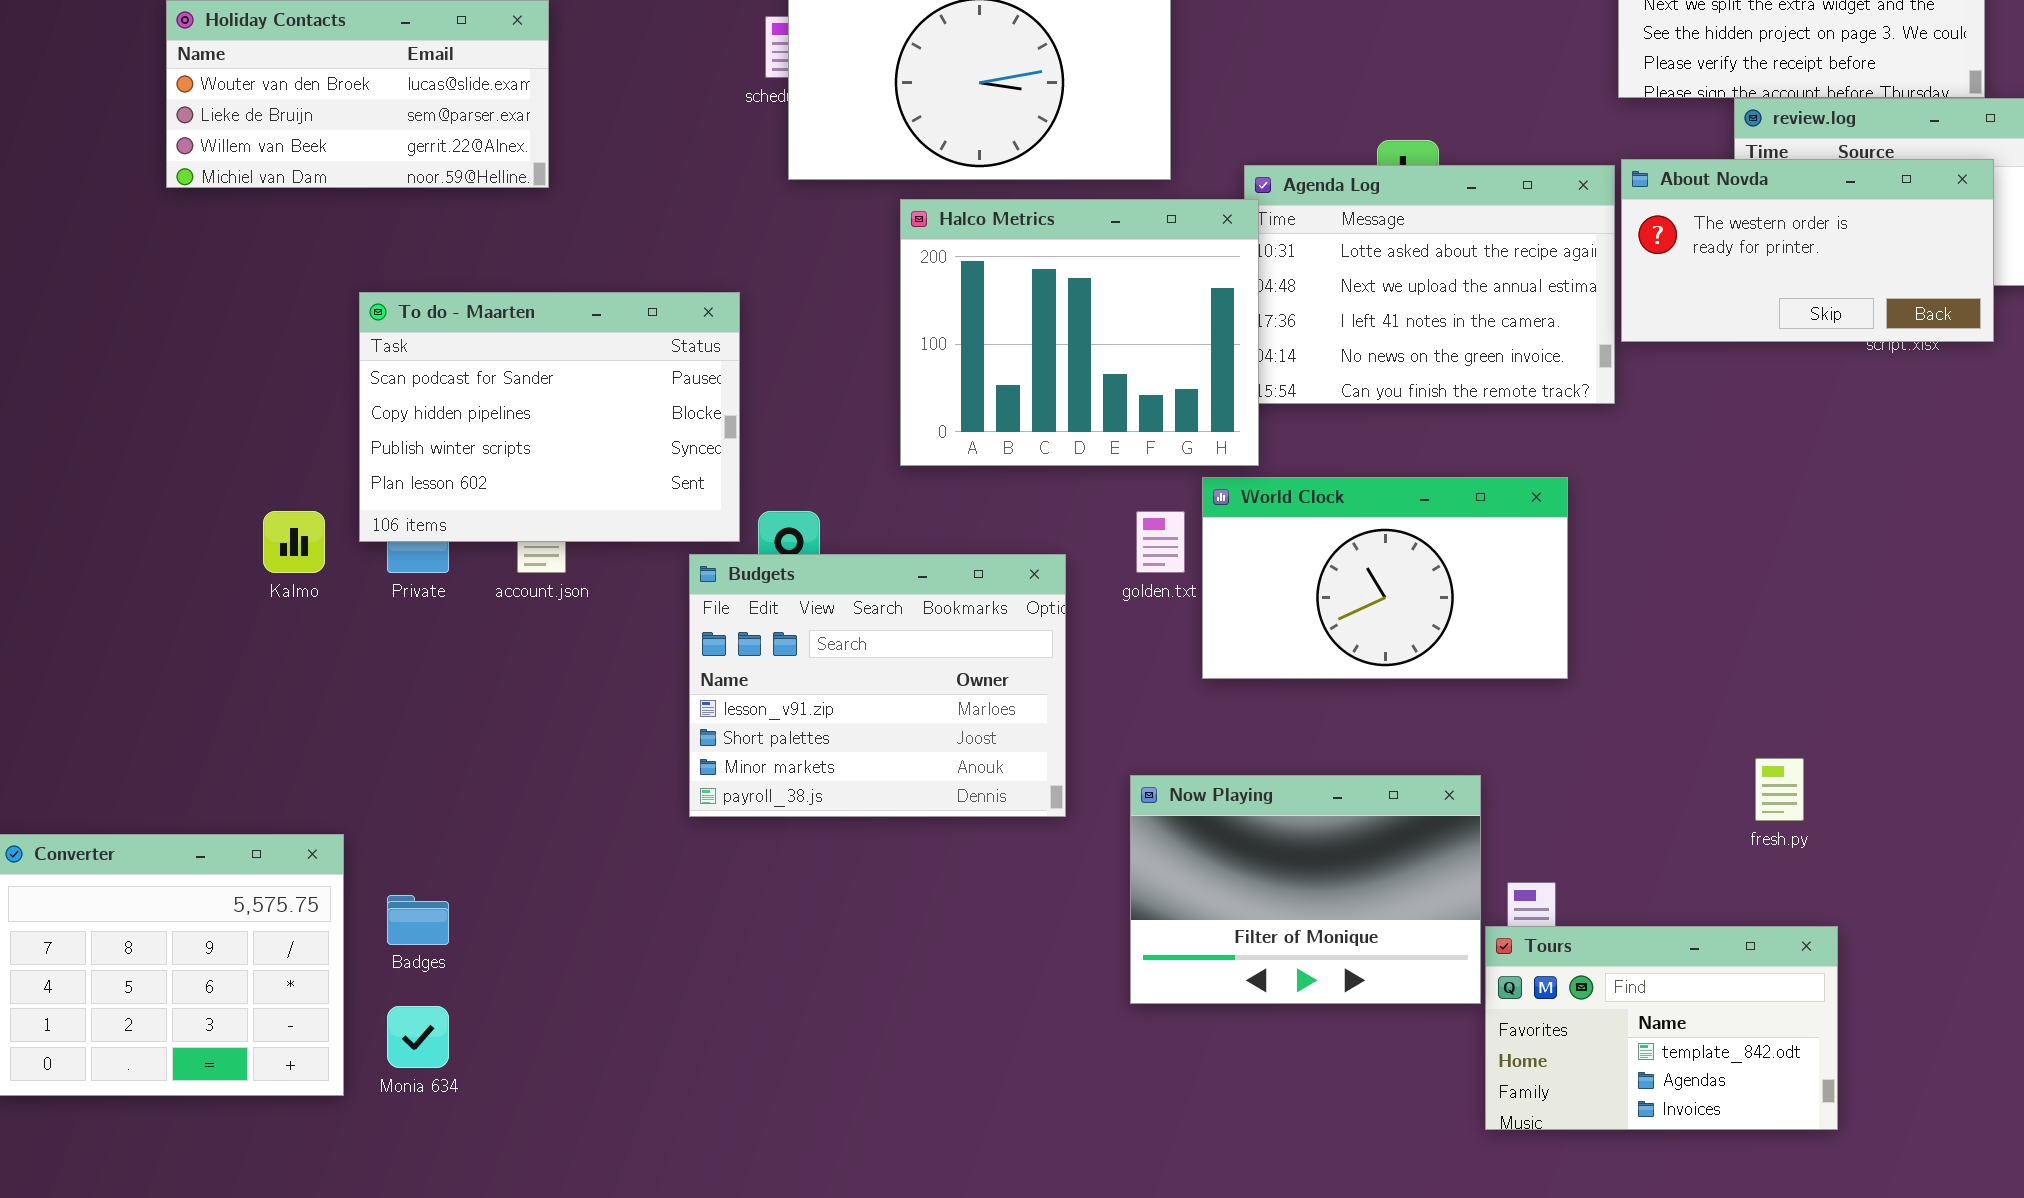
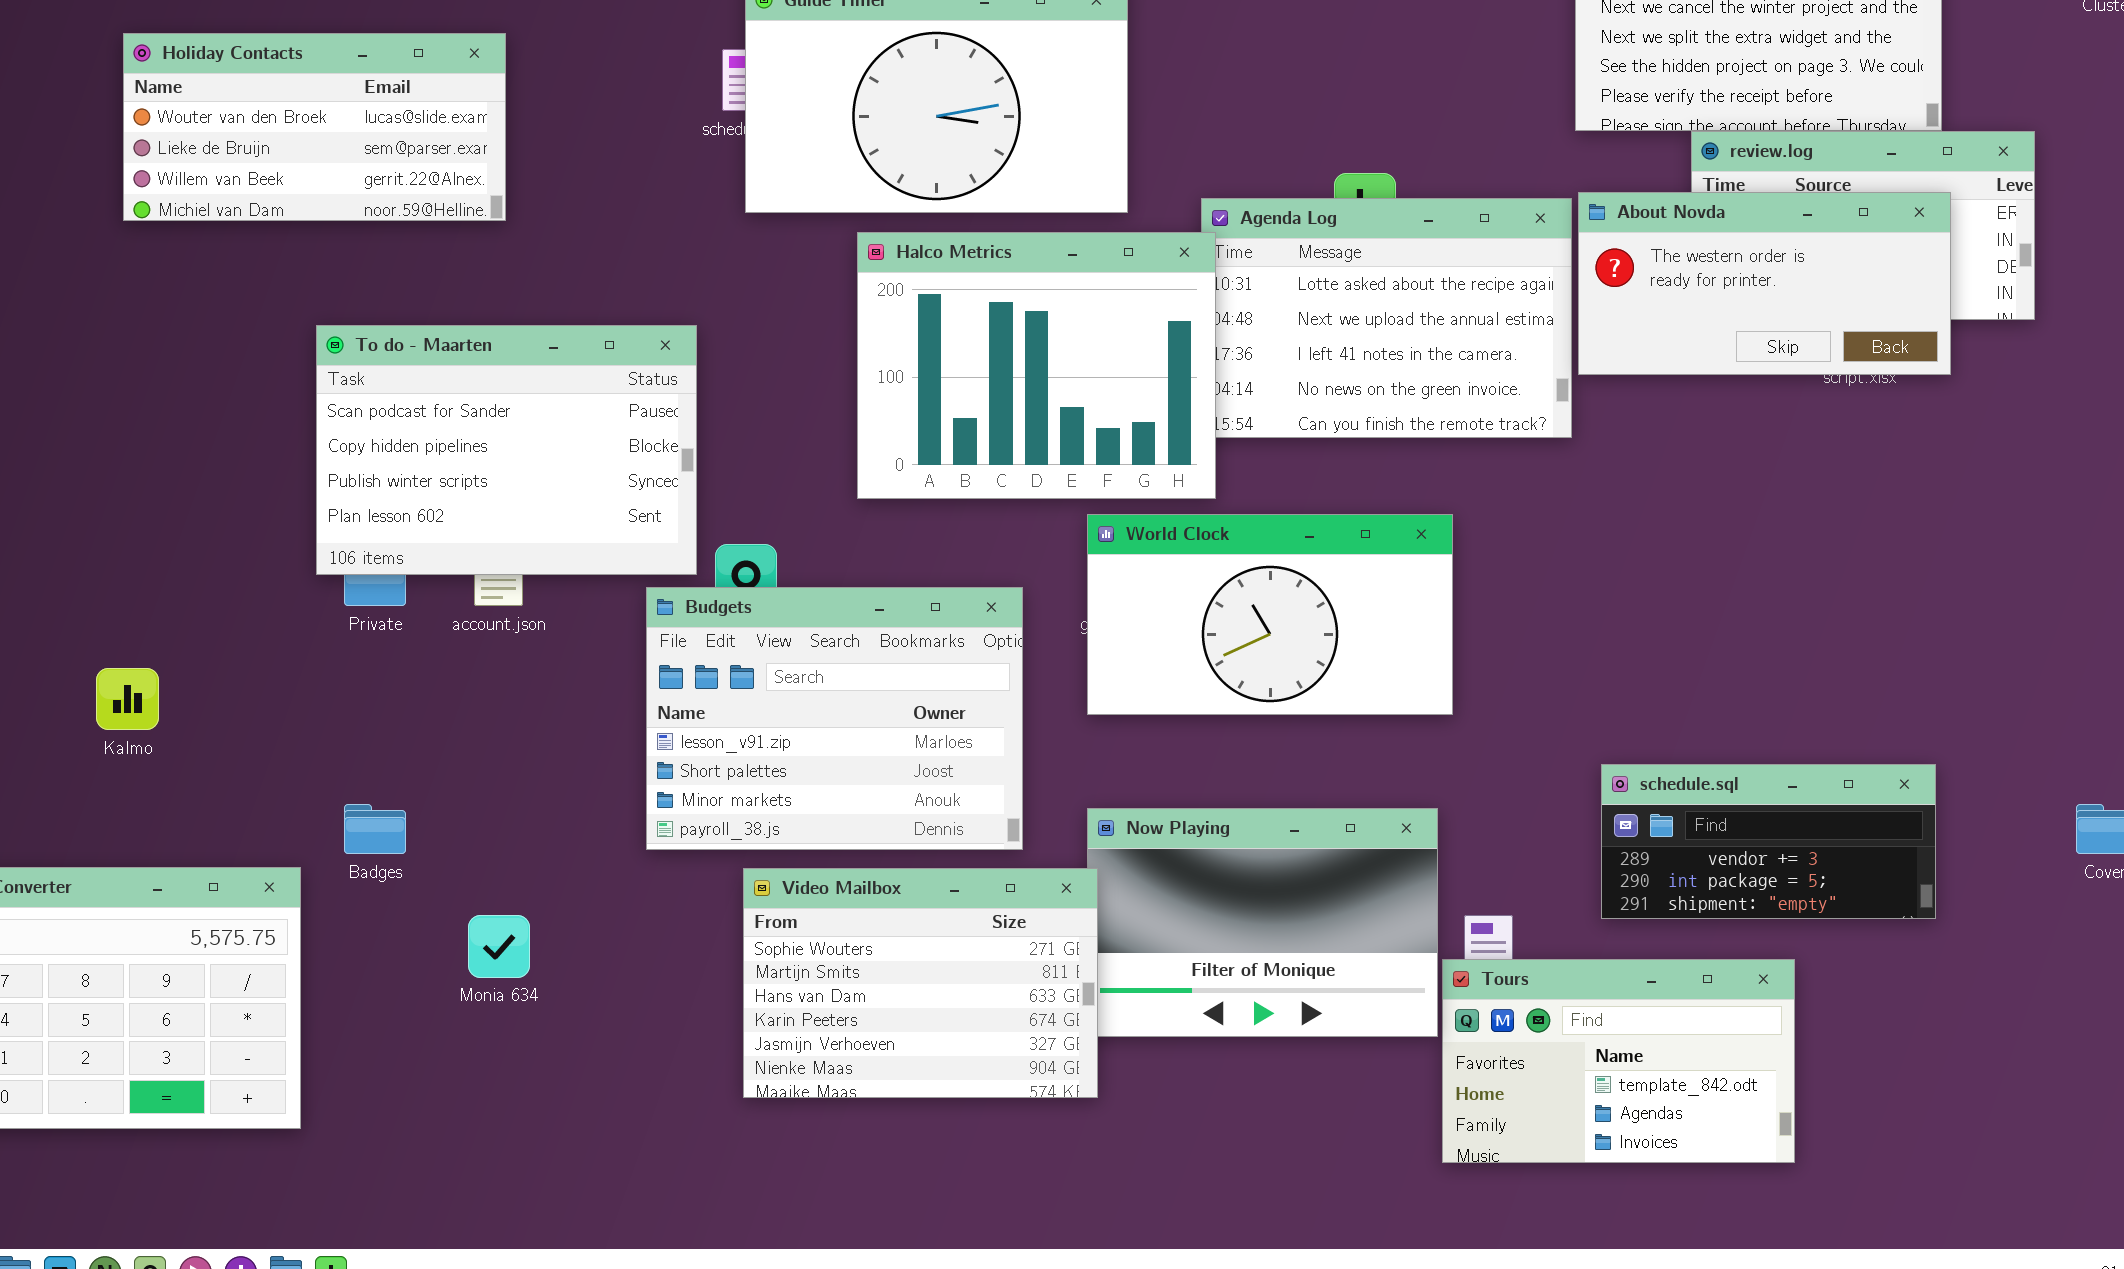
World Clock: [1202,477,1568,679] -> [1087,514,1453,715], moved
Kalmo: [263,511,325,573] -> [96,668,159,730], moved
schedule.sql: none -> [1601,764,1936,919], opened
Video Mailbox: none -> [743,868,1098,1098], opened
Badges: [387,895,449,945] -> [344,804,406,854], moved
Monia 634: [387,1006,449,1068] -> [468,915,530,978], moved

